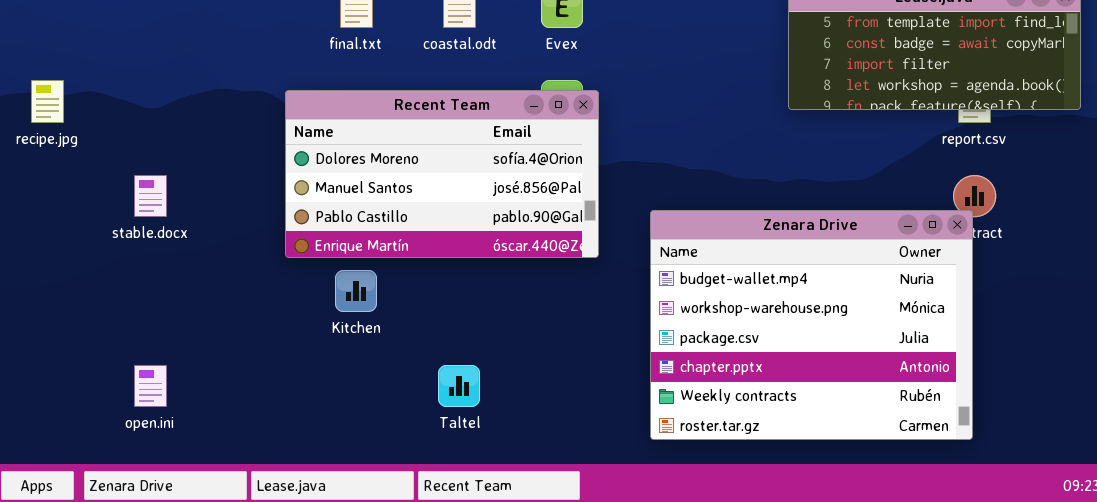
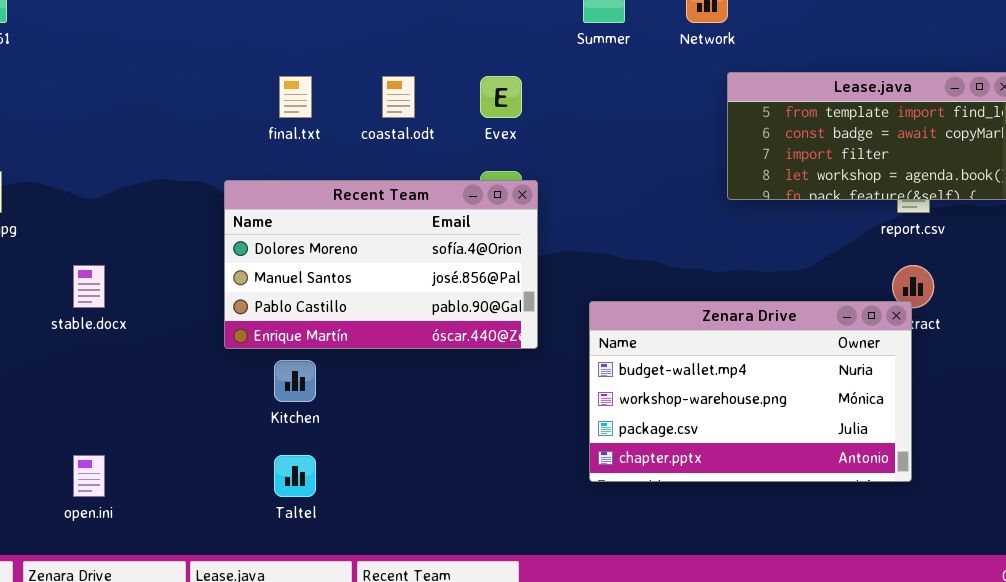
Zenara Drive: [650,210,973,440] -> [589,301,912,482], resized
Taltel: [438,365,480,407] -> [274,455,316,497], moved

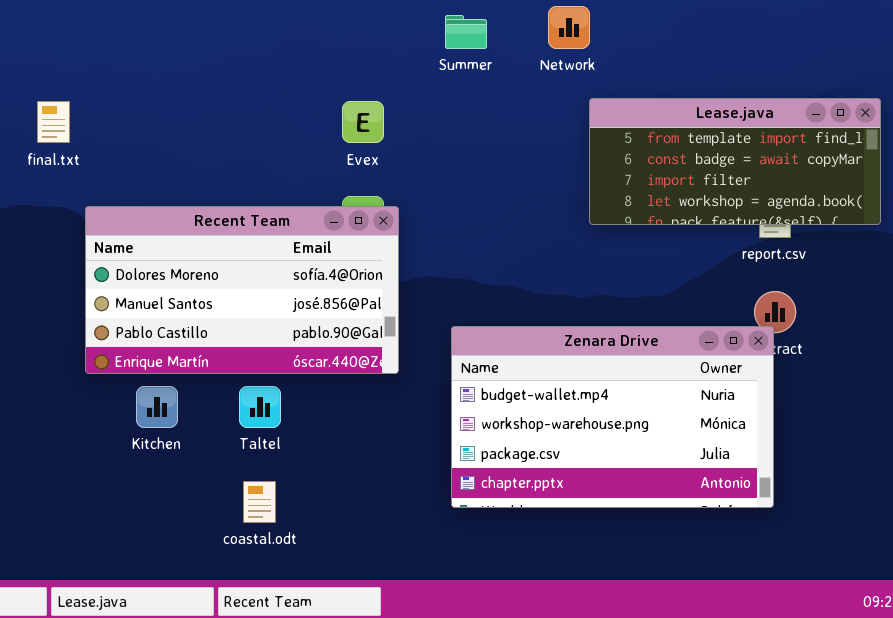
final.txt: [279,76,312,118] -> [37,101,70,143], moved
coastal.odt: [382,76,415,118] -> [243,481,276,523], moved
Taltel: [274,455,316,497] -> [239,386,281,428], moved

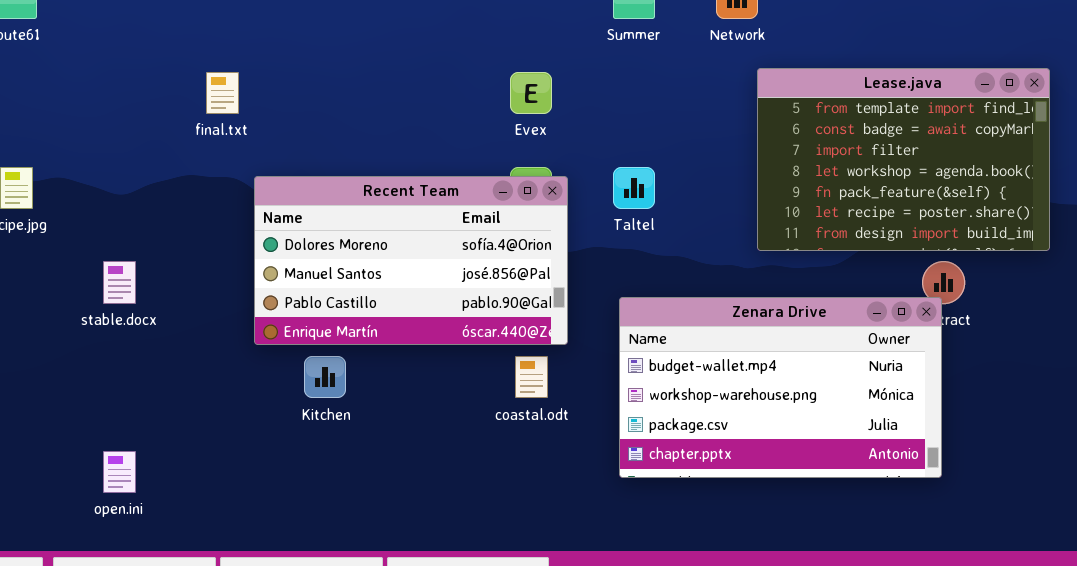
Lease.java: [589,98,881,225] -> [757,68,1050,251], resized
Taltel: [239,386,281,428] -> [613,167,655,209], moved
coastal.odt: [243,481,276,523] -> [515,356,548,398], moved

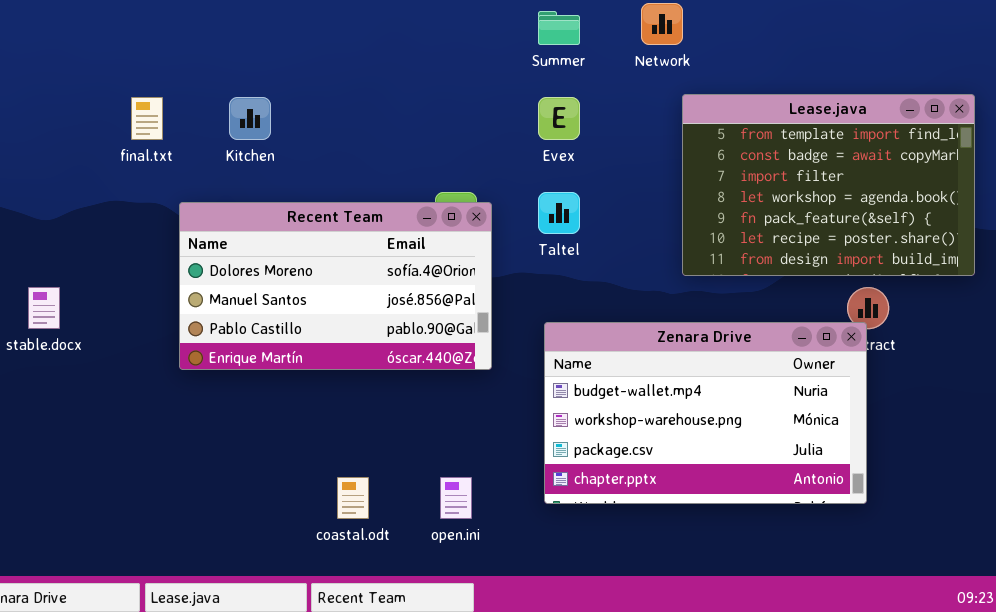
Evex: [510,72,552,114] -> [538,97,580,140], moved
Kitchen: [304,356,346,398] -> [229,97,271,140], moved
coastal.odt: [515,356,548,398] -> [337,477,369,519], moved
open.ini: [103,451,136,493] -> [440,477,472,519], moved

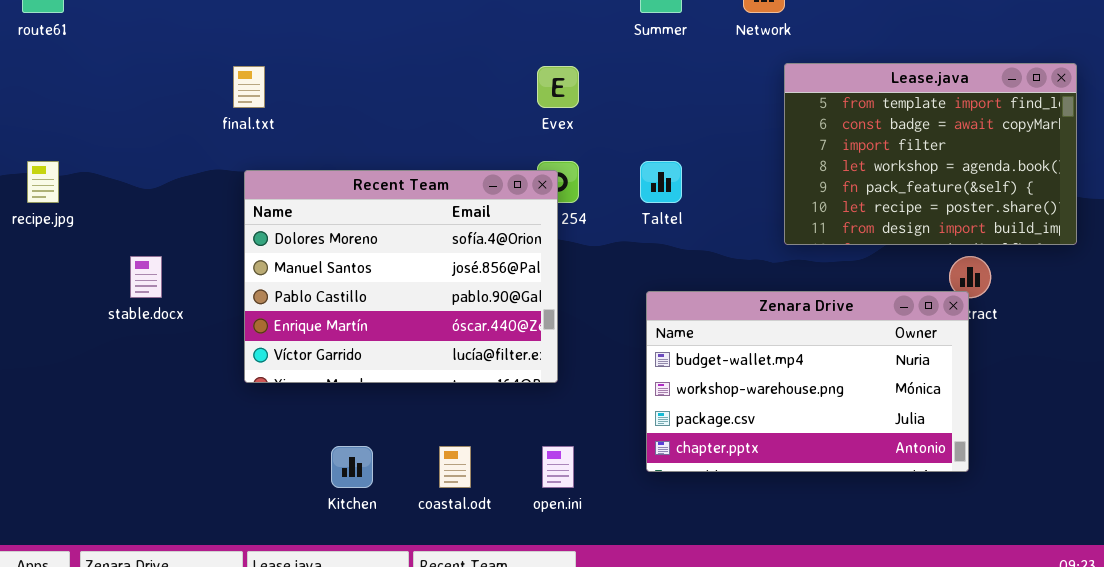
Kitchen: [229,97,271,140] -> [331,446,373,488], moved
Evex: [538,97,580,140] -> [537,66,579,108], moved
Recent Team: [179,202,492,370] -> [244,170,558,383], moved, resized

